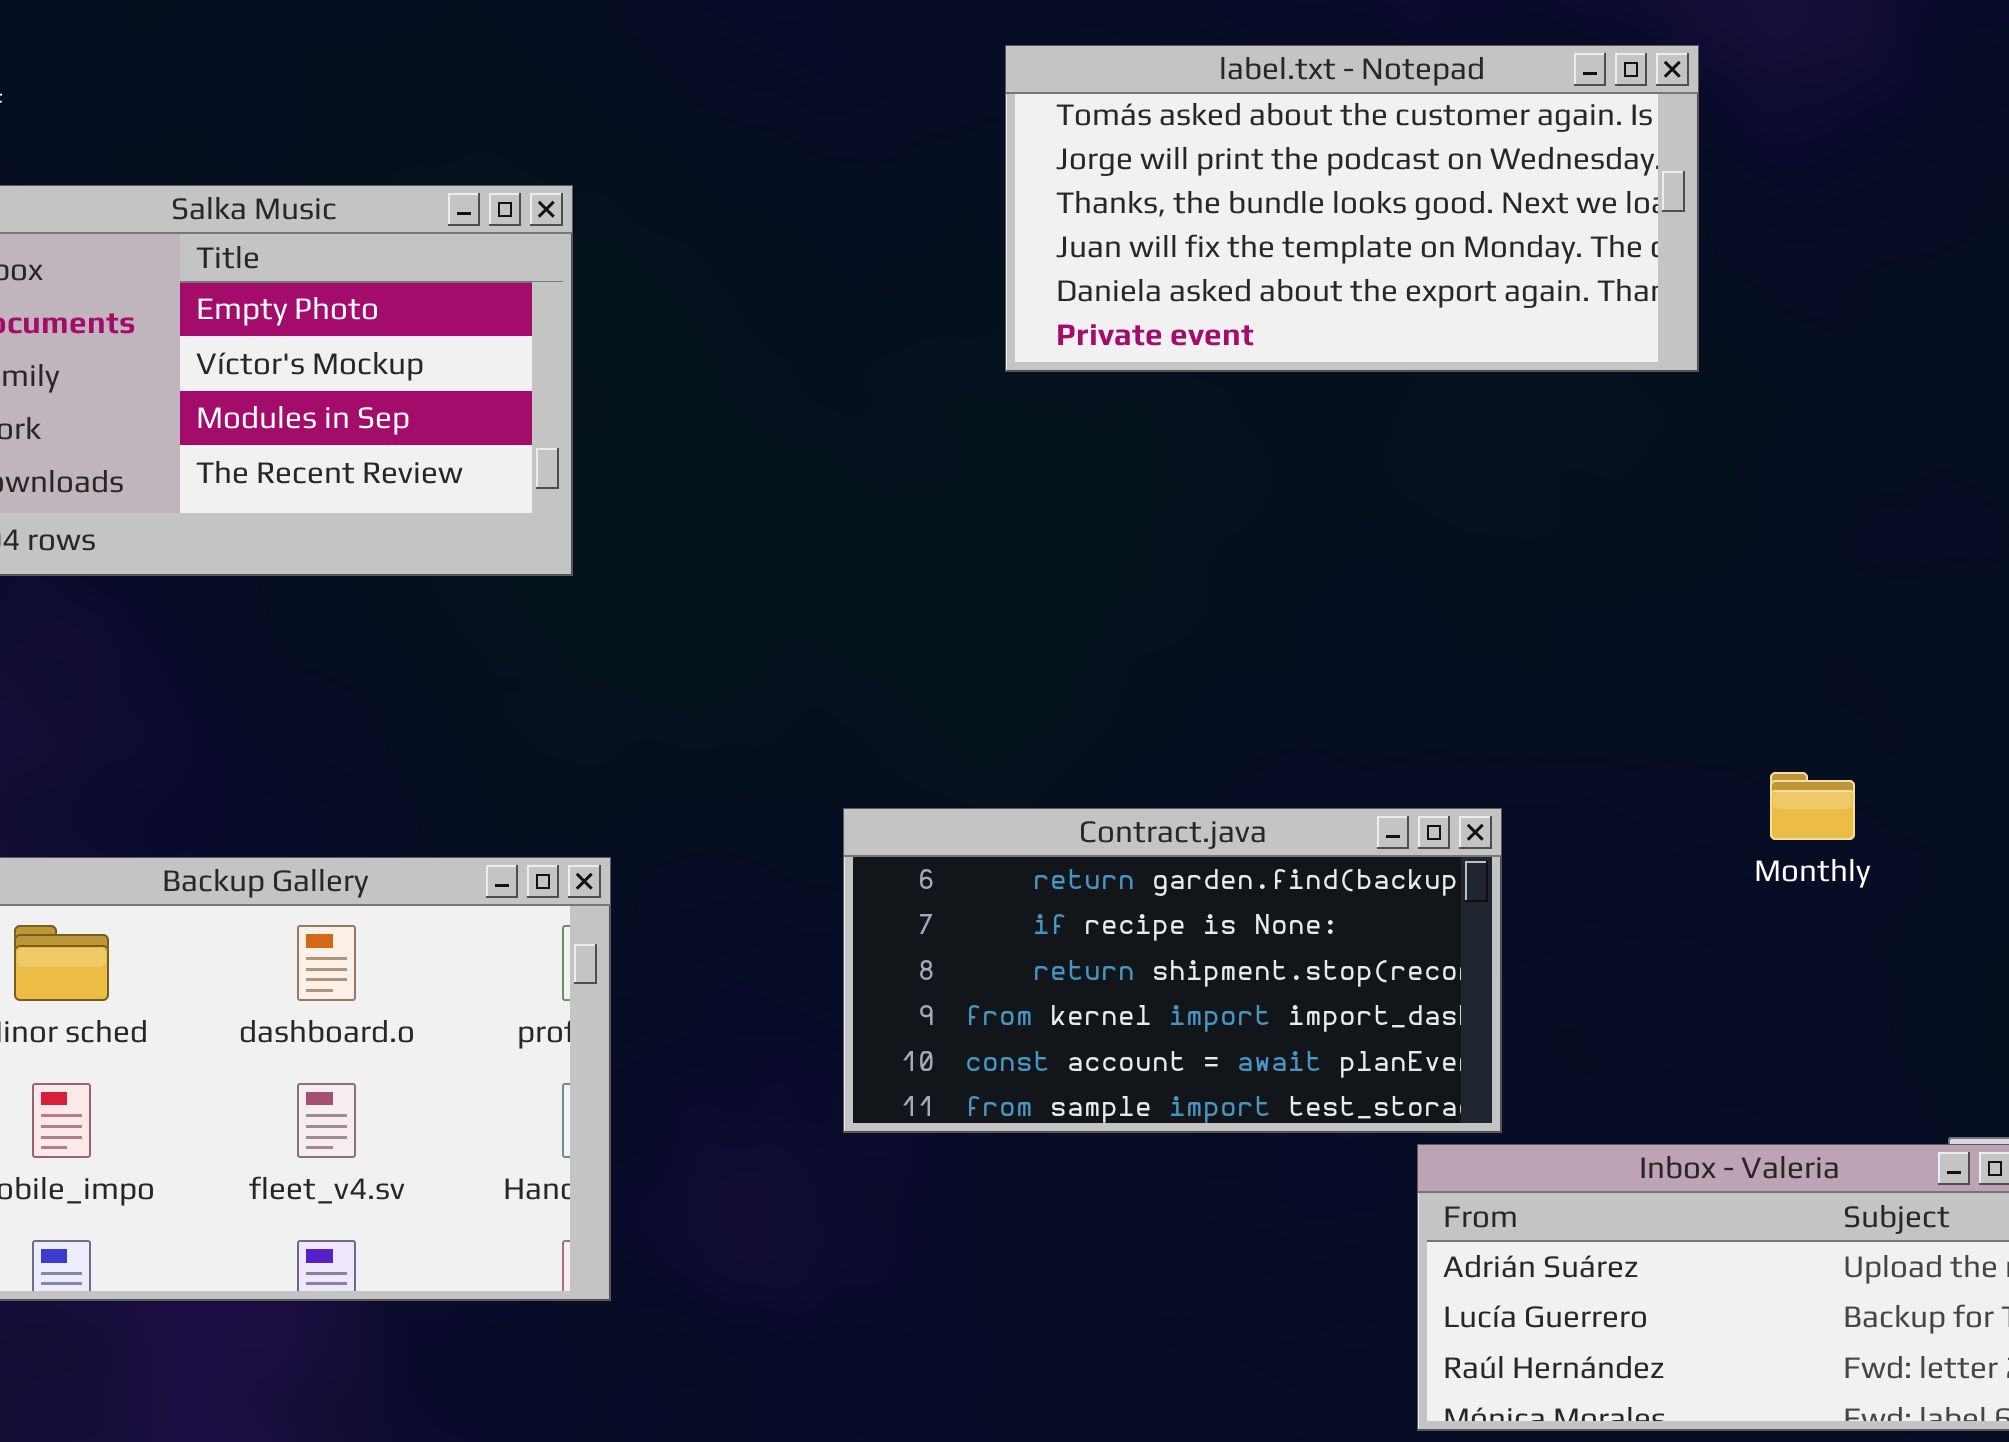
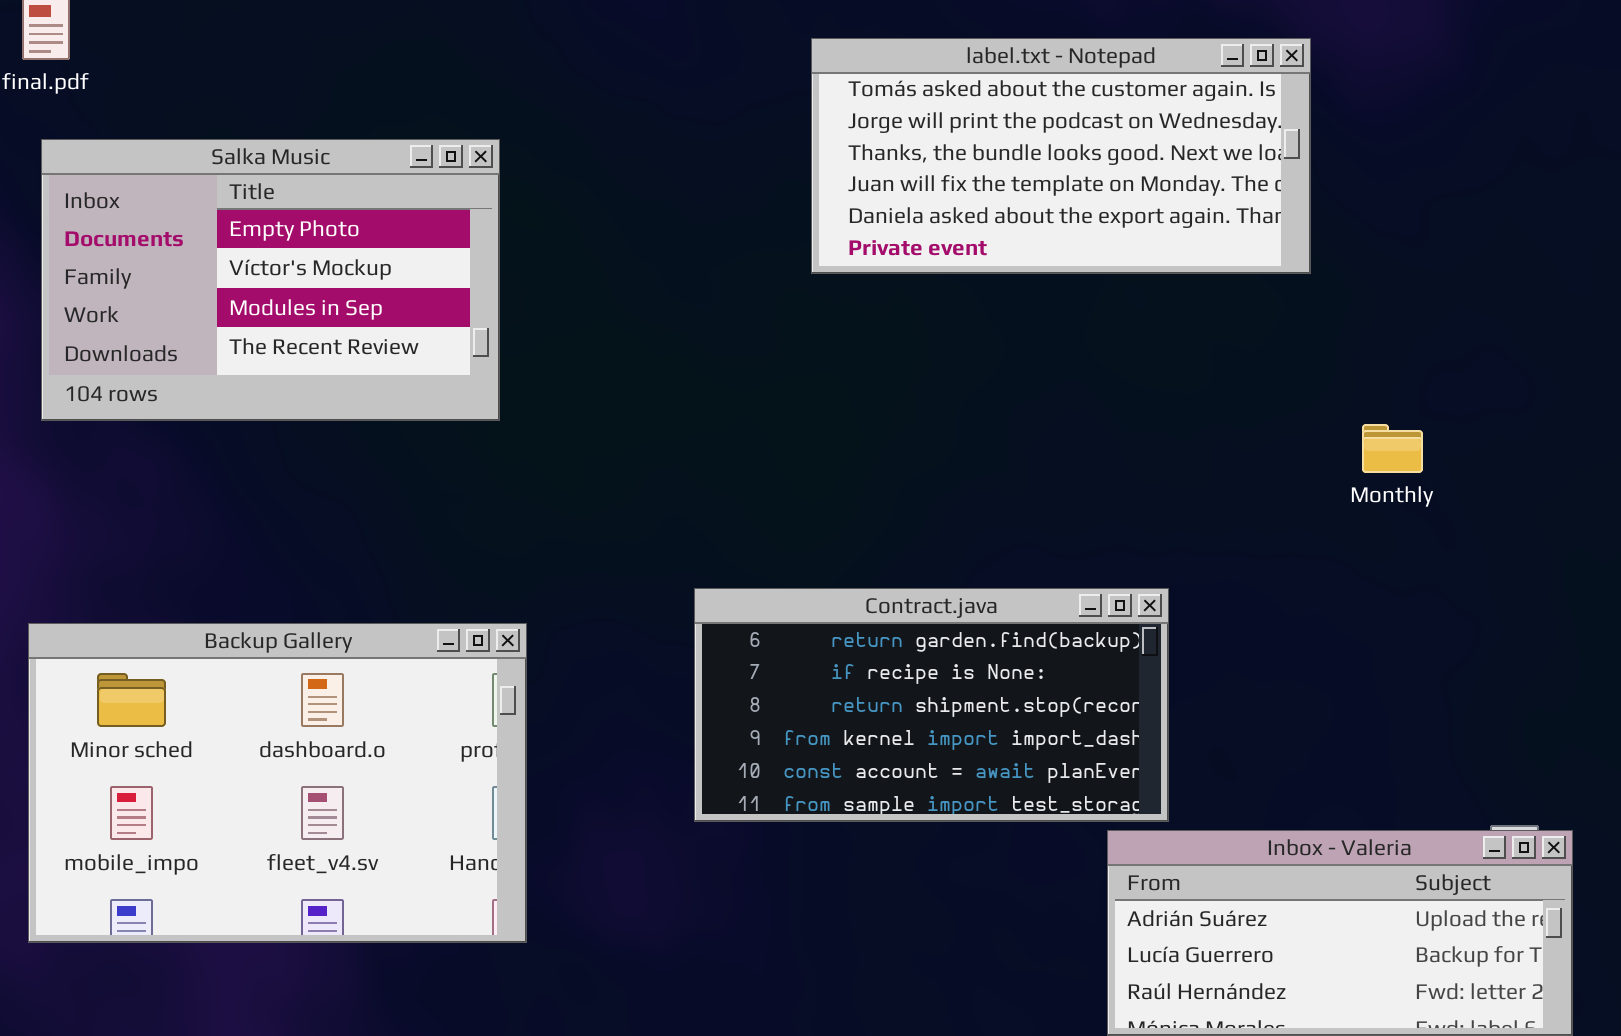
Monthly: [1770,772,1855,840] -> [1362,424,1423,473], moved

